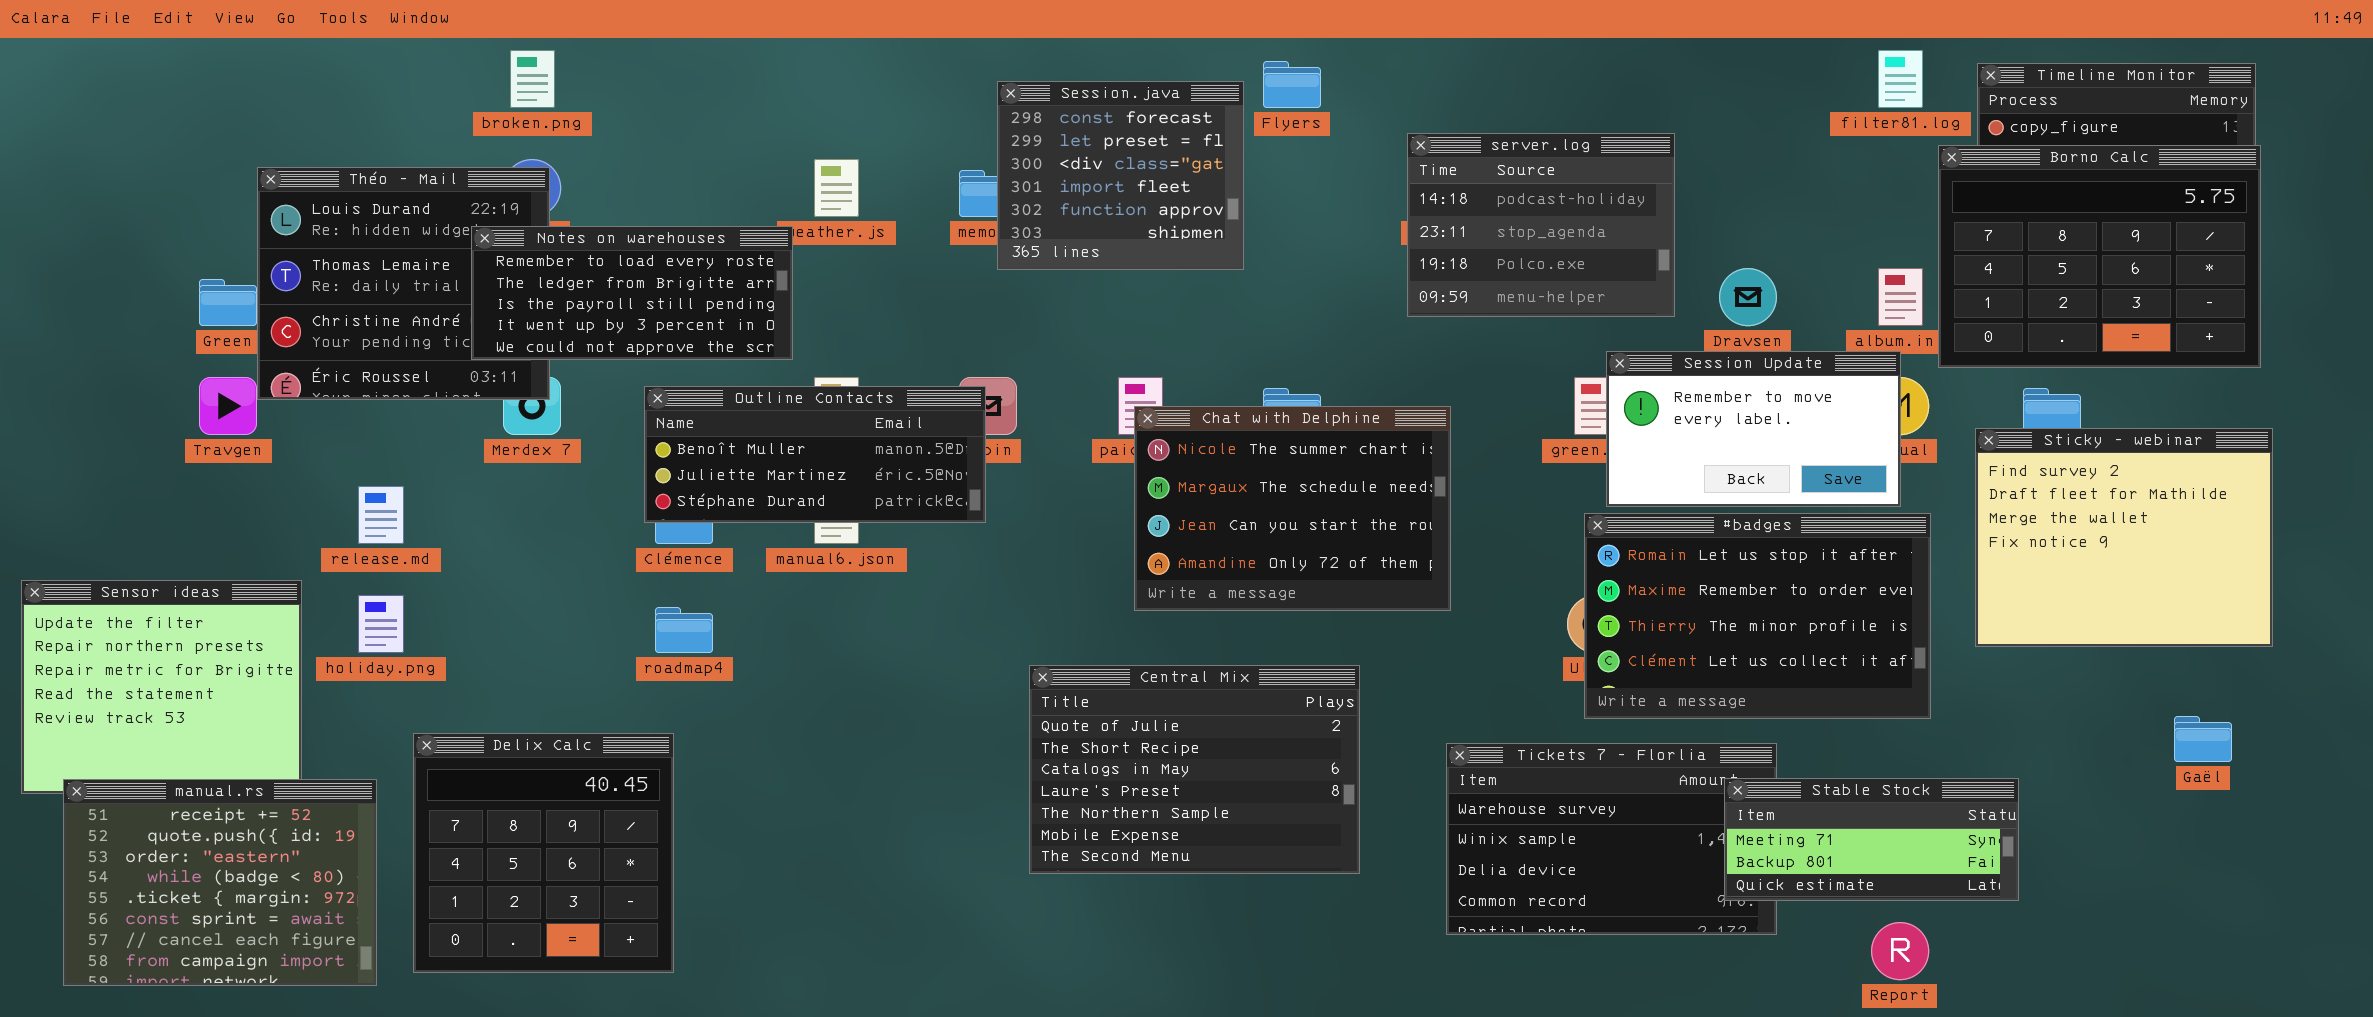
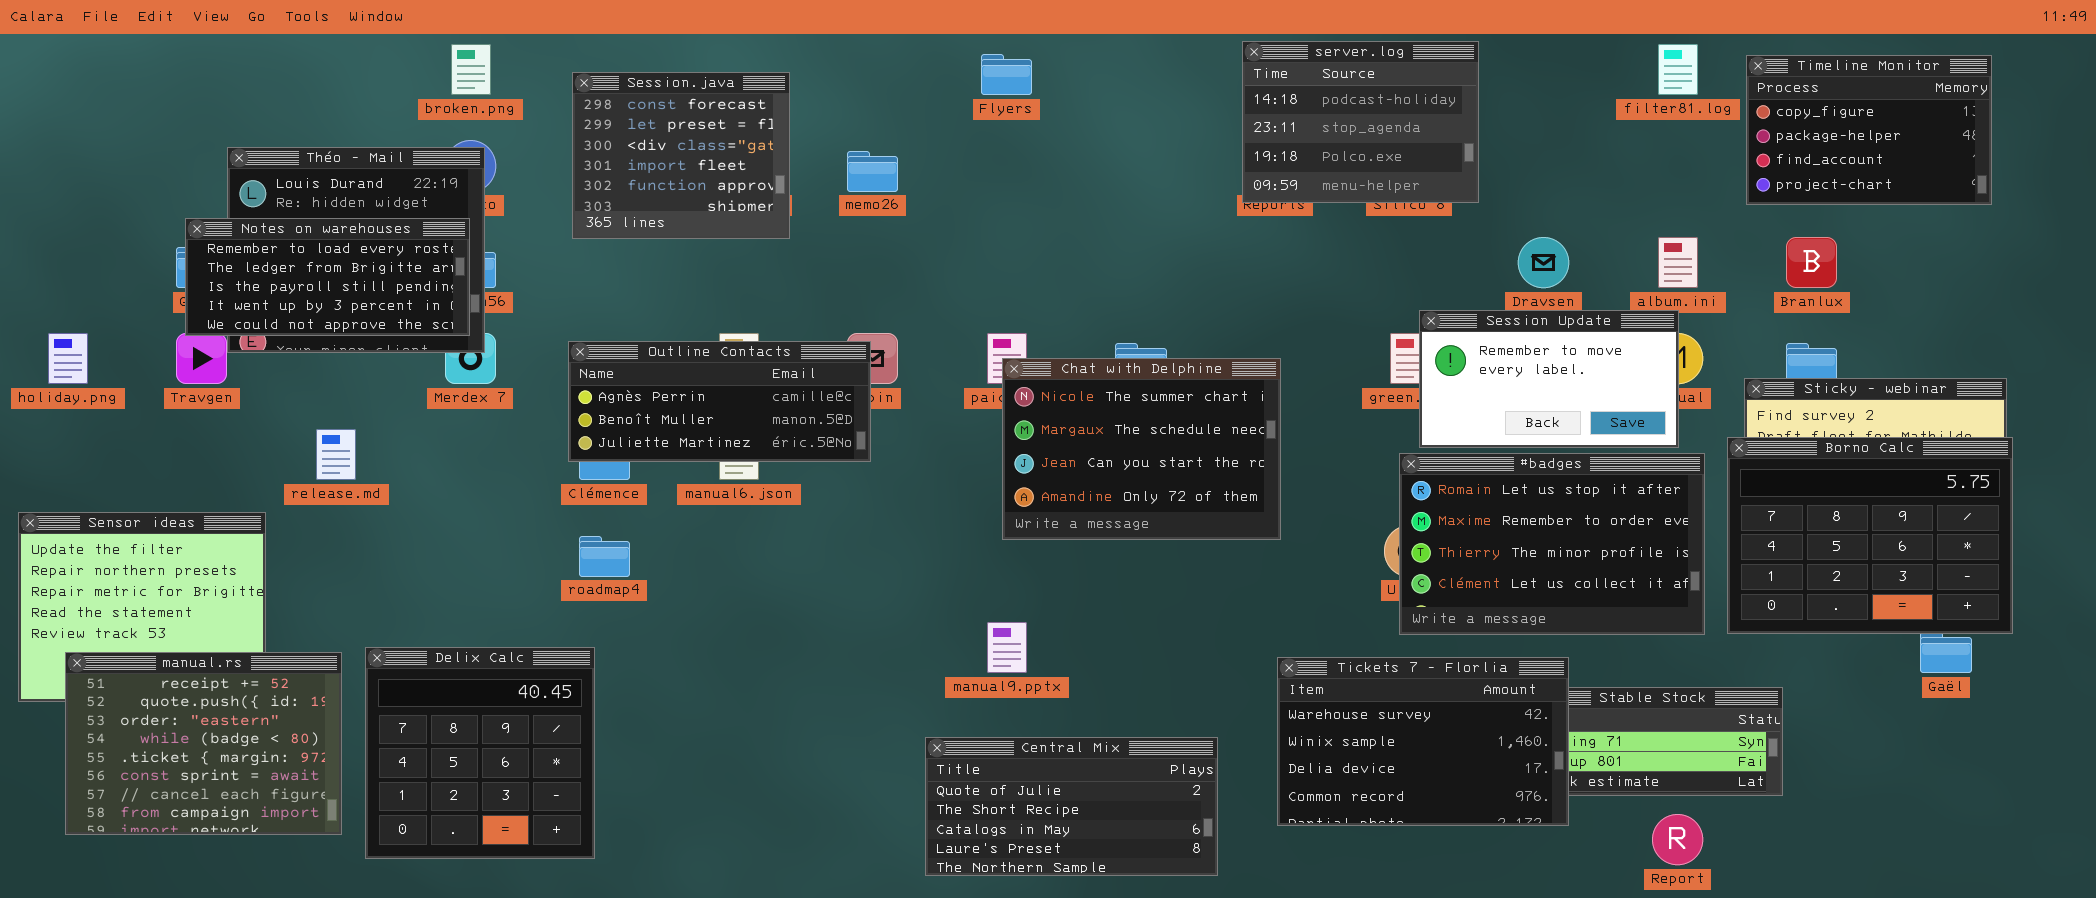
Flyers: [1263,61,1321,108] -> [981,54,1032,95], moved
Session.java: [997,81,1244,270] -> [572,72,790,239], moved
server.log: [1407,133,1675,317] -> [1242,41,1479,203], moved
Borno Calc: [1938,145,2261,368] -> [1727,437,2013,634], moved
Notes on warehouses: [471,226,793,360] -> [185,218,470,336], moved
Outline Contacts: [644,386,986,523] -> [568,341,871,462], scrolled up 1 row
holiday.png: [358,595,404,653] -> [48,333,88,384], moved
Central Mix: [1029,665,1360,874] -> [925,737,1218,876], moved, resized
Tickets 7 - Florlia: [1446,743,1777,935] -> [1277,657,1569,826], raised
manual.rs: [63,779,377,986] -> [65,652,342,835], moved

